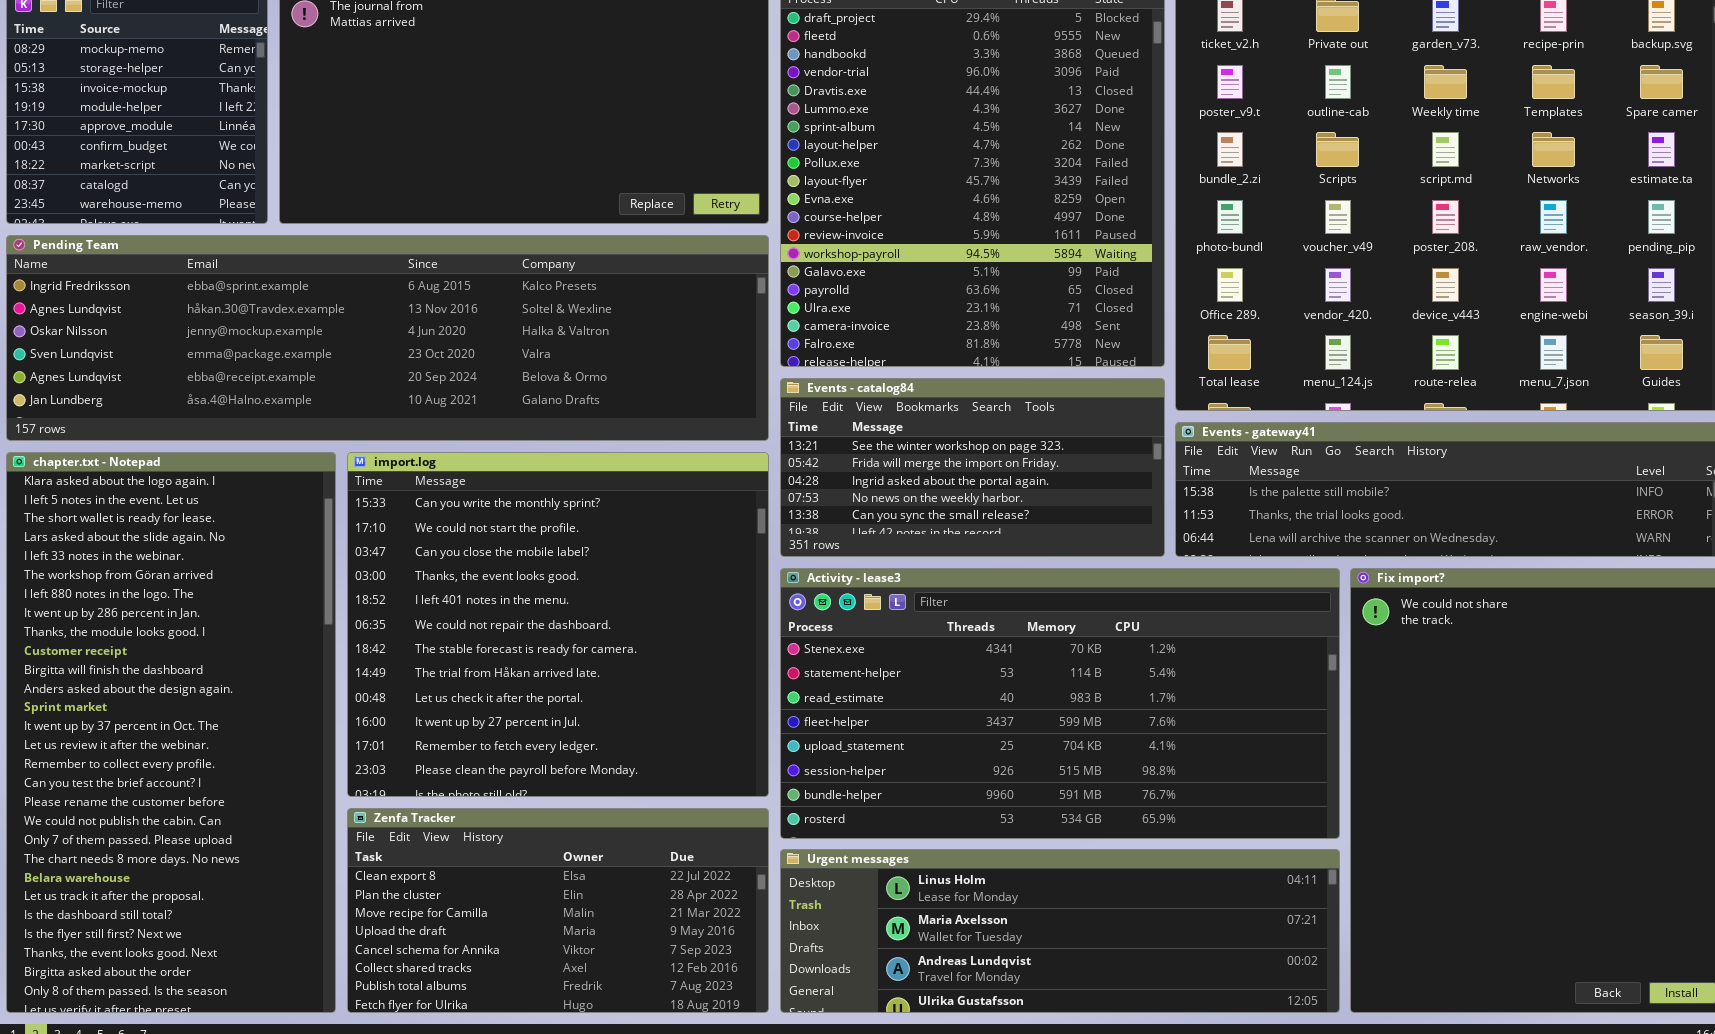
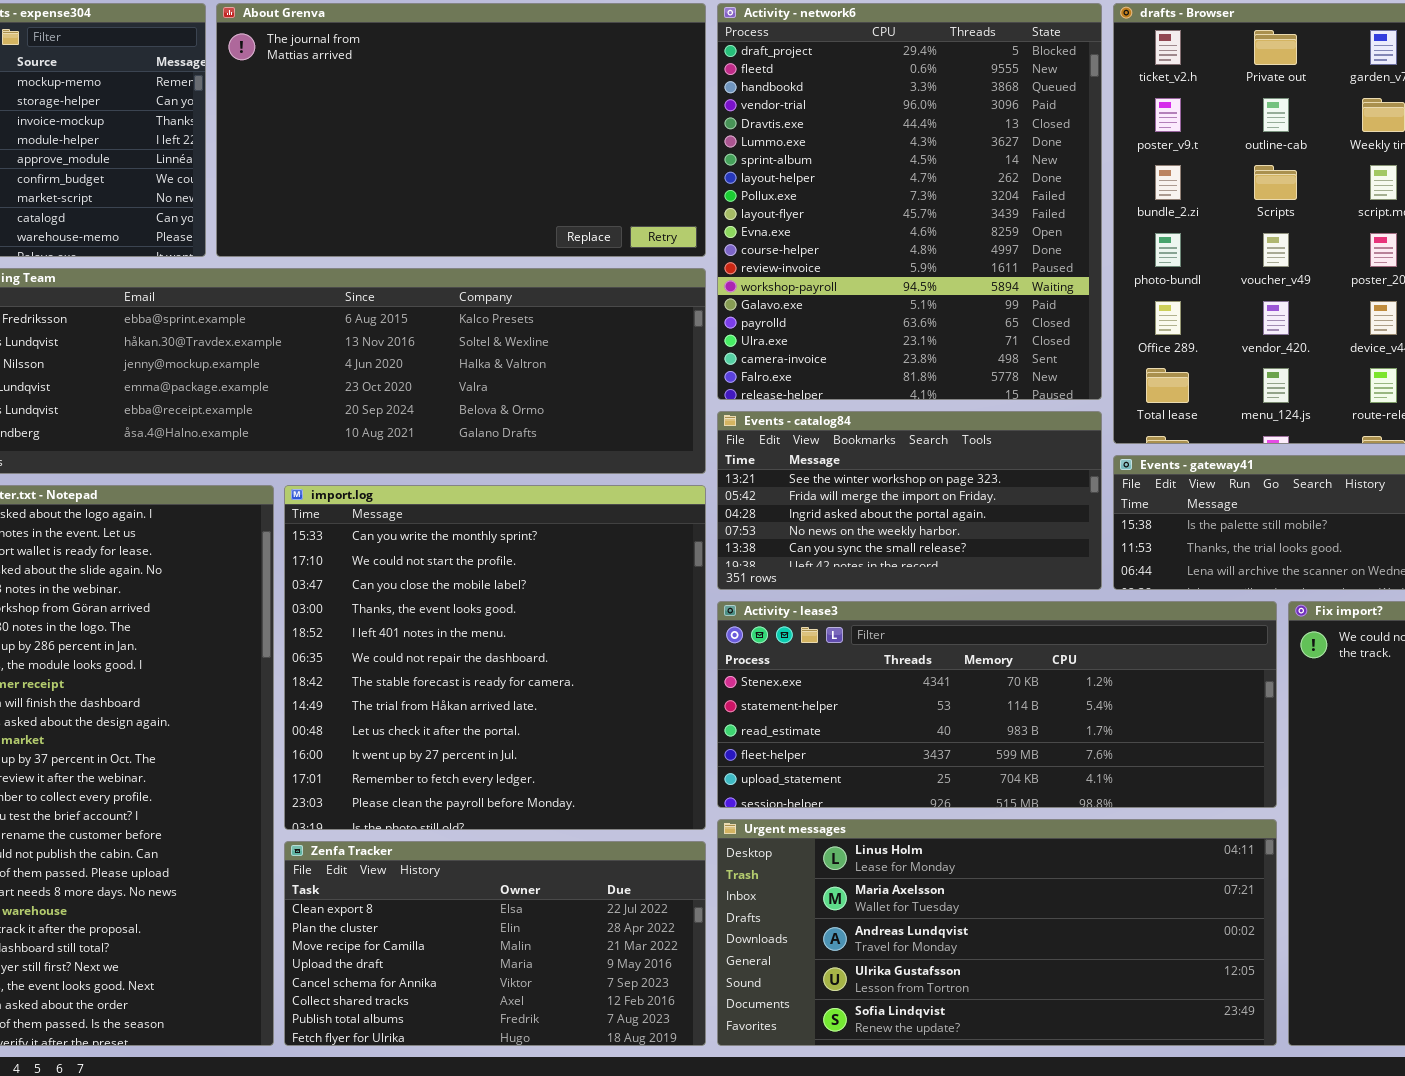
Activity - lease3: [780,568,1340,839] -> [717,601,1277,808], resized
Urgent messages: [780,849,1340,1013] -> [717,819,1277,1046], resized

